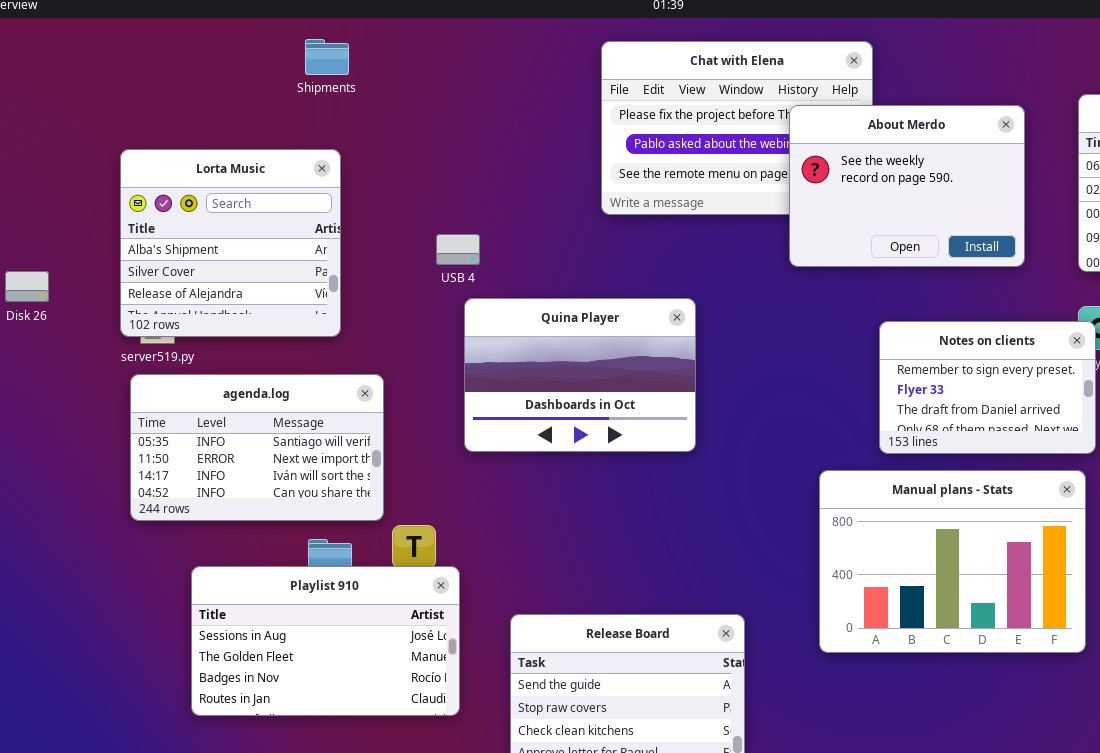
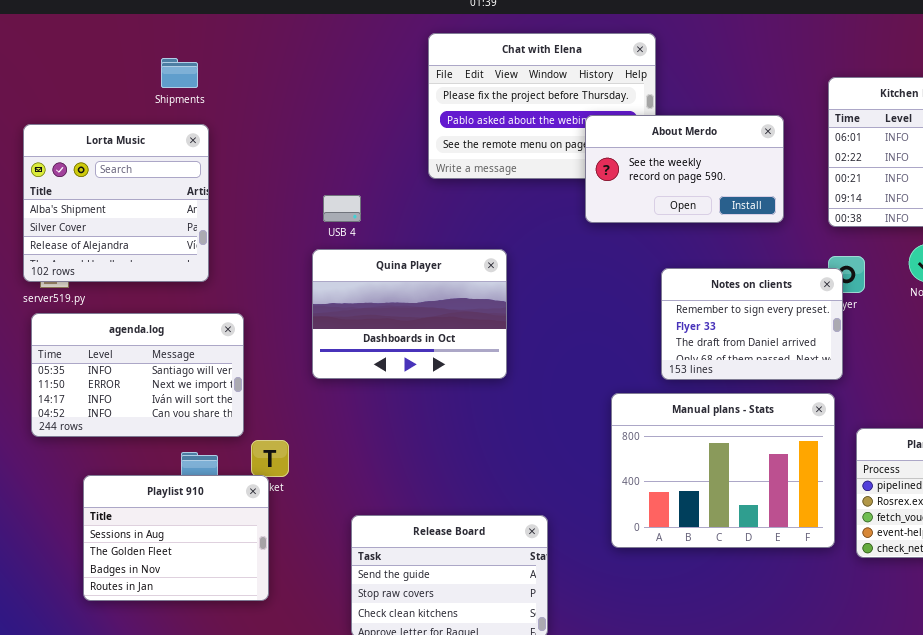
Shipments: [305,39,349,75] -> [161,58,198,88], moved
About Merdo: [789,105,1025,267] -> [585,115,784,223], resized
USB 4: [436,234,480,265] -> [323,195,361,222], moved
Playlist 910: [191,566,460,716] -> [83,475,269,601], resized

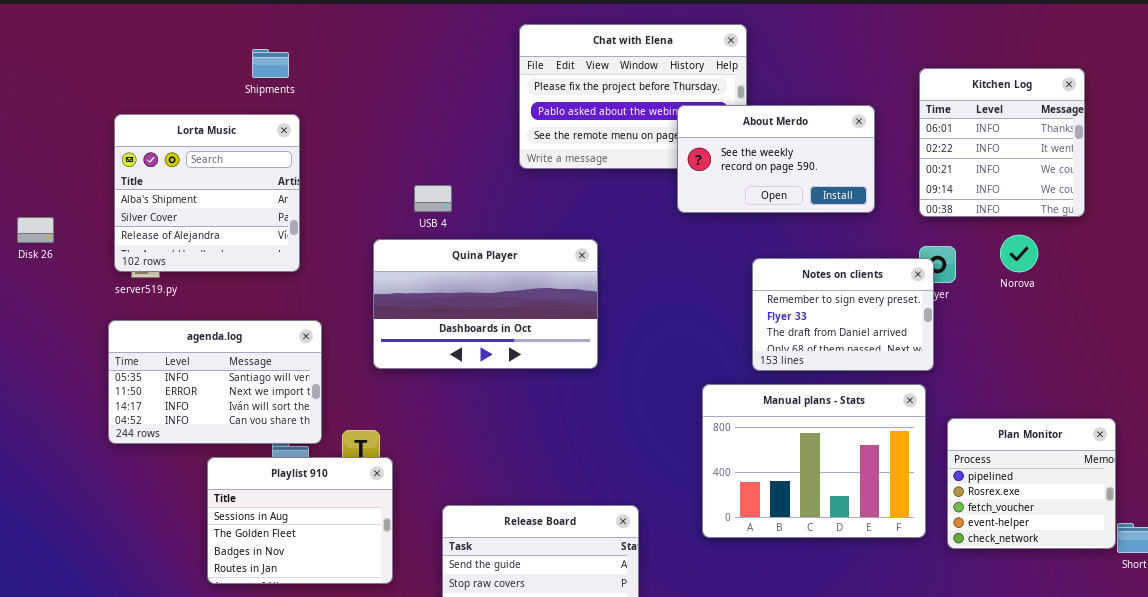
Quina Player: [312,249,507,379] -> [373,239,598,369], resized
agenda.log: [31,313,244,437] -> [108,320,322,444], moved
Playlist 910: [83,475,269,601] -> [207,457,393,584], moved

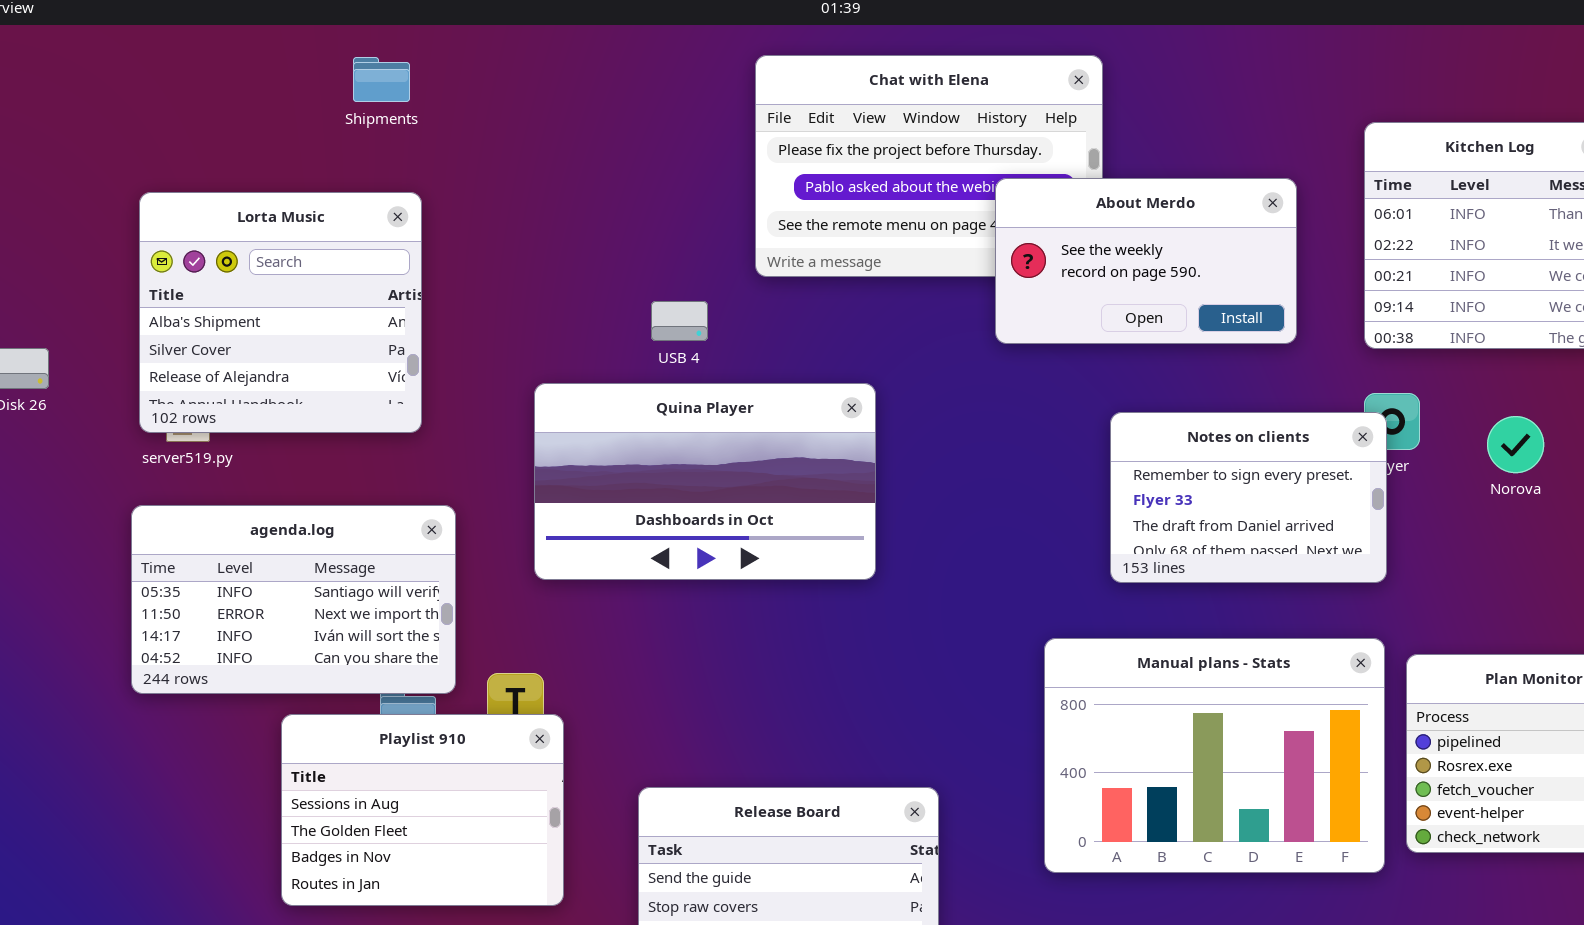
Shipments: [252,49,289,78] -> [353,57,410,102], moved
USB 4: [414,185,452,212] -> [651,301,708,341], moved
Norova: [1000,235,1038,272] -> [1487,416,1544,473], moved
Manual plans - Stats: [702,384,926,538] -> [1044,638,1385,873], moved

